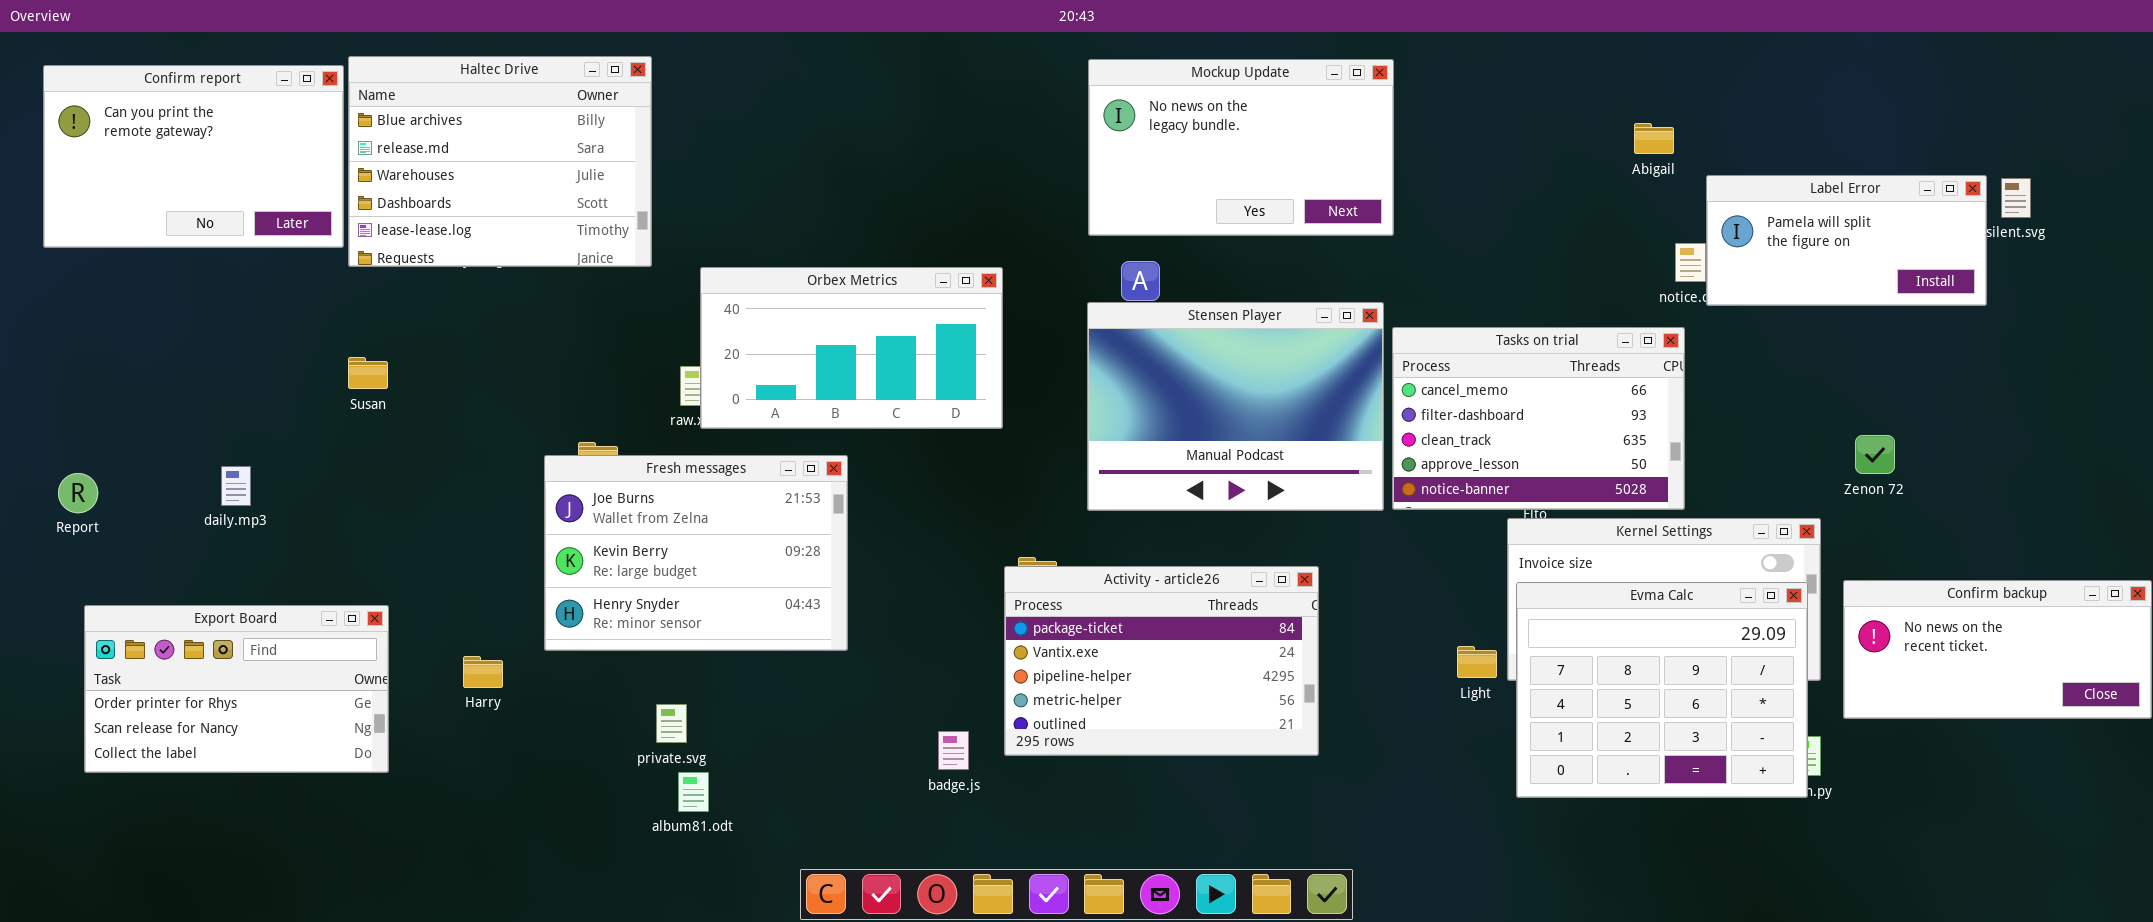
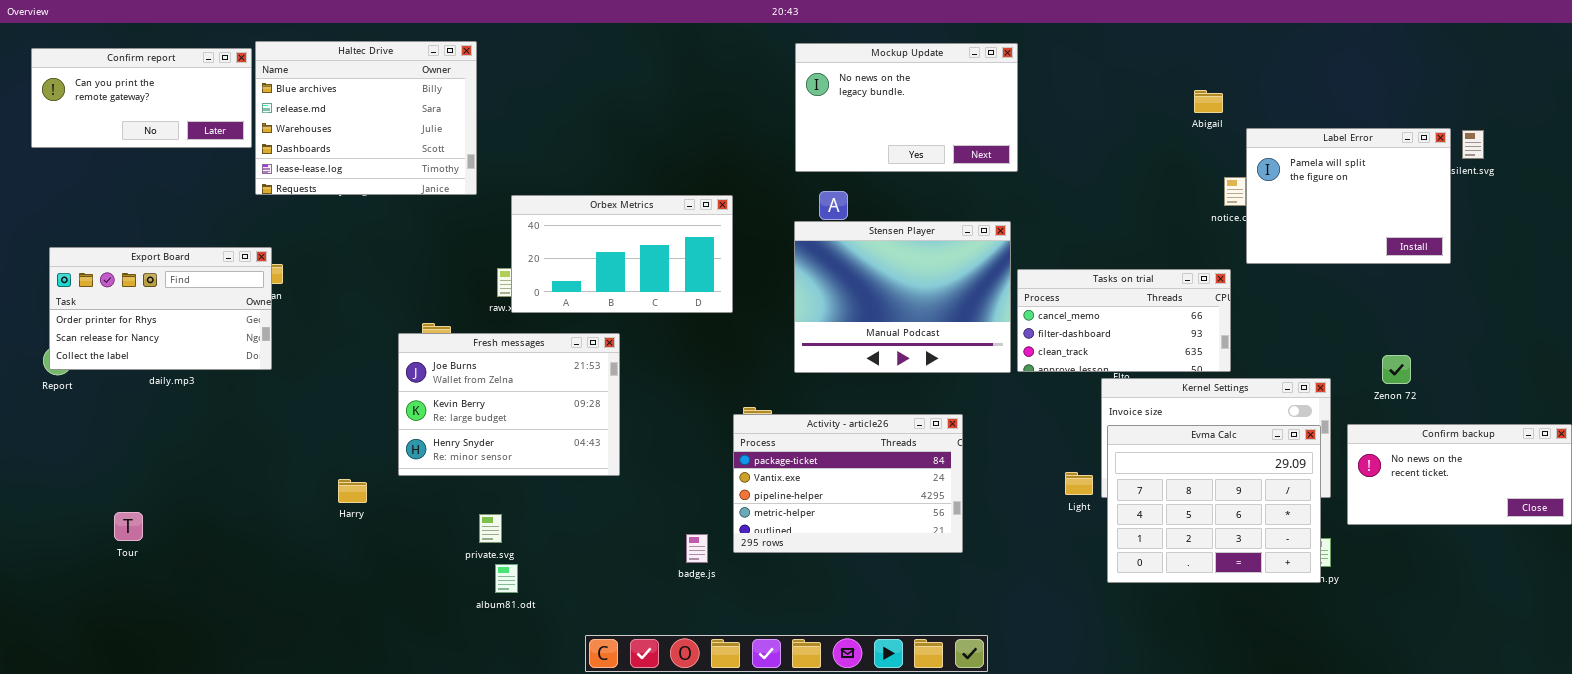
Confirm report: [43,65,344,248] -> [31,48,252,148], resized
Label Error: [1706,175,1987,306] -> [1246,128,1451,264], resized
Tasks on trial: [1392,327,1685,510] -> [1017,269,1231,372], resized
Zenon 72: [1855,435,1895,474] -> [1382,355,1411,384], moved
Export Board: [84,605,389,773] -> [49,247,272,370], moved

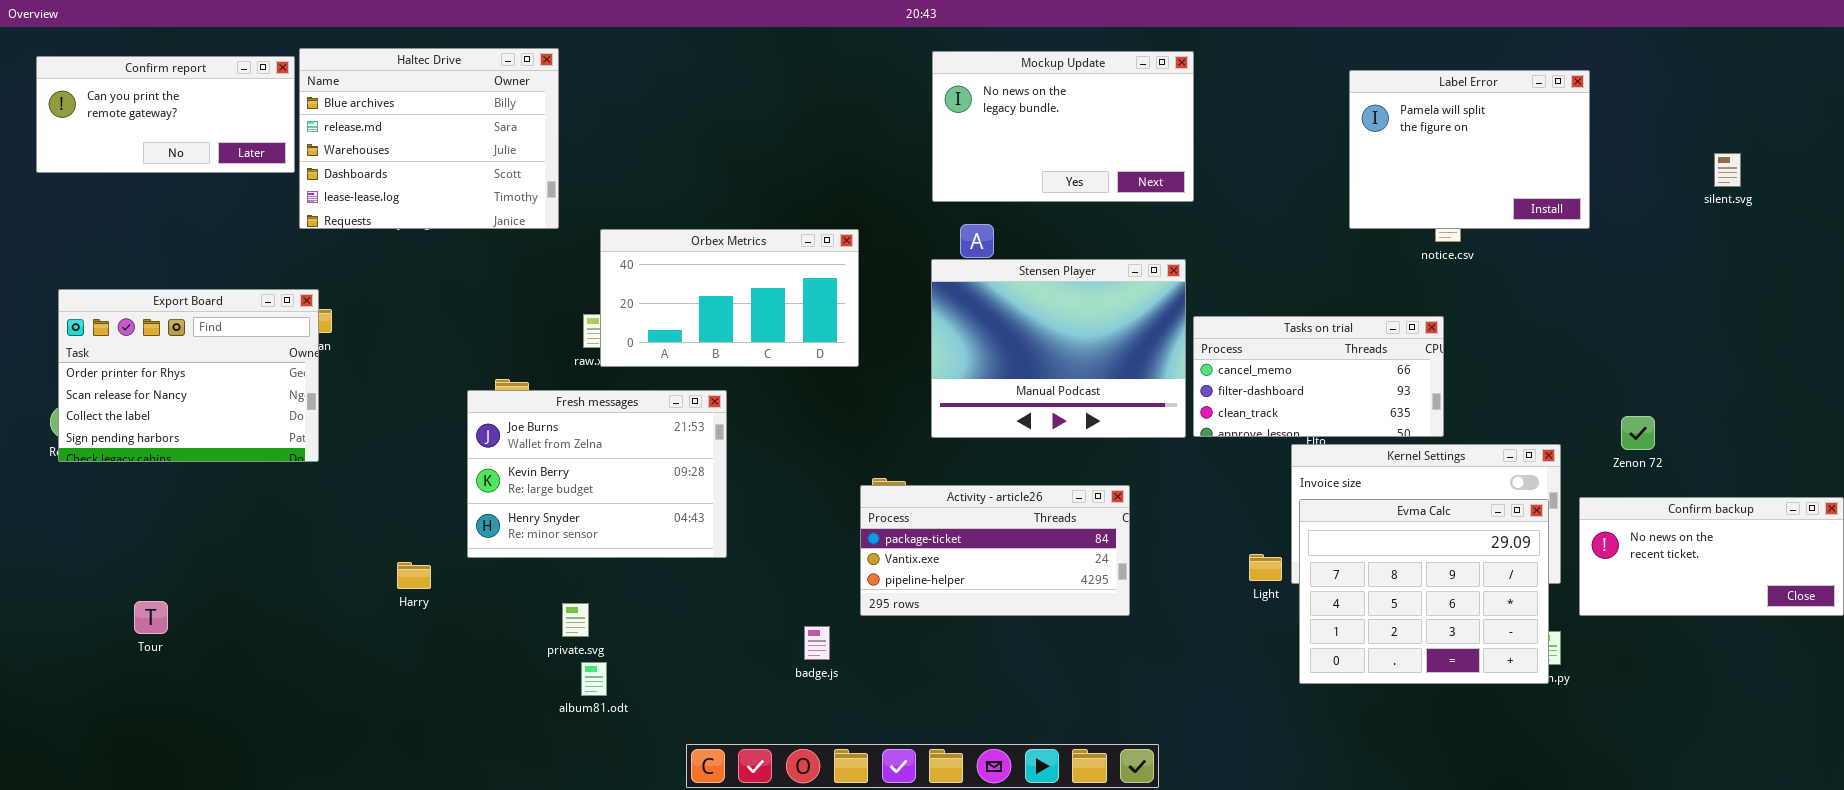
Label Error: [1246,128,1451,264] -> [1349,70,1590,229], moved
Export Board: [49,247,272,370] -> [58,289,319,462], resized
Activity - article26: [733,414,963,553] -> [860,485,1130,616], resized

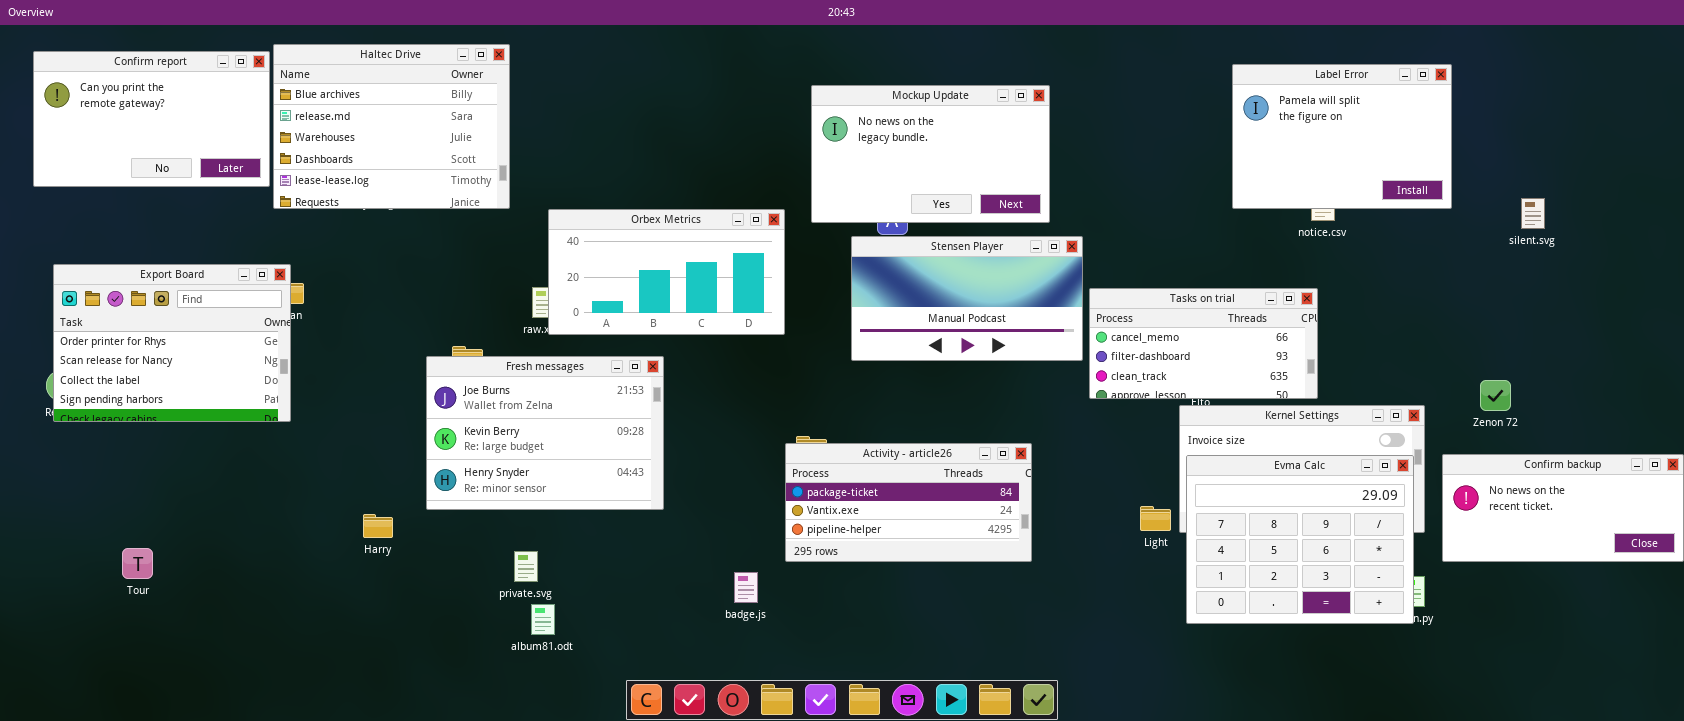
Mockup Update: [932,51,1194,202] -> [811,85,1050,223], moved
Confirm report: [36,56,295,173] -> [33,51,270,187], resized
silent.svg: [1714,153,1741,187] -> [1521,198,1545,229], moved
Stensen Player: [931,259,1186,438] -> [851,236,1083,361], resized

